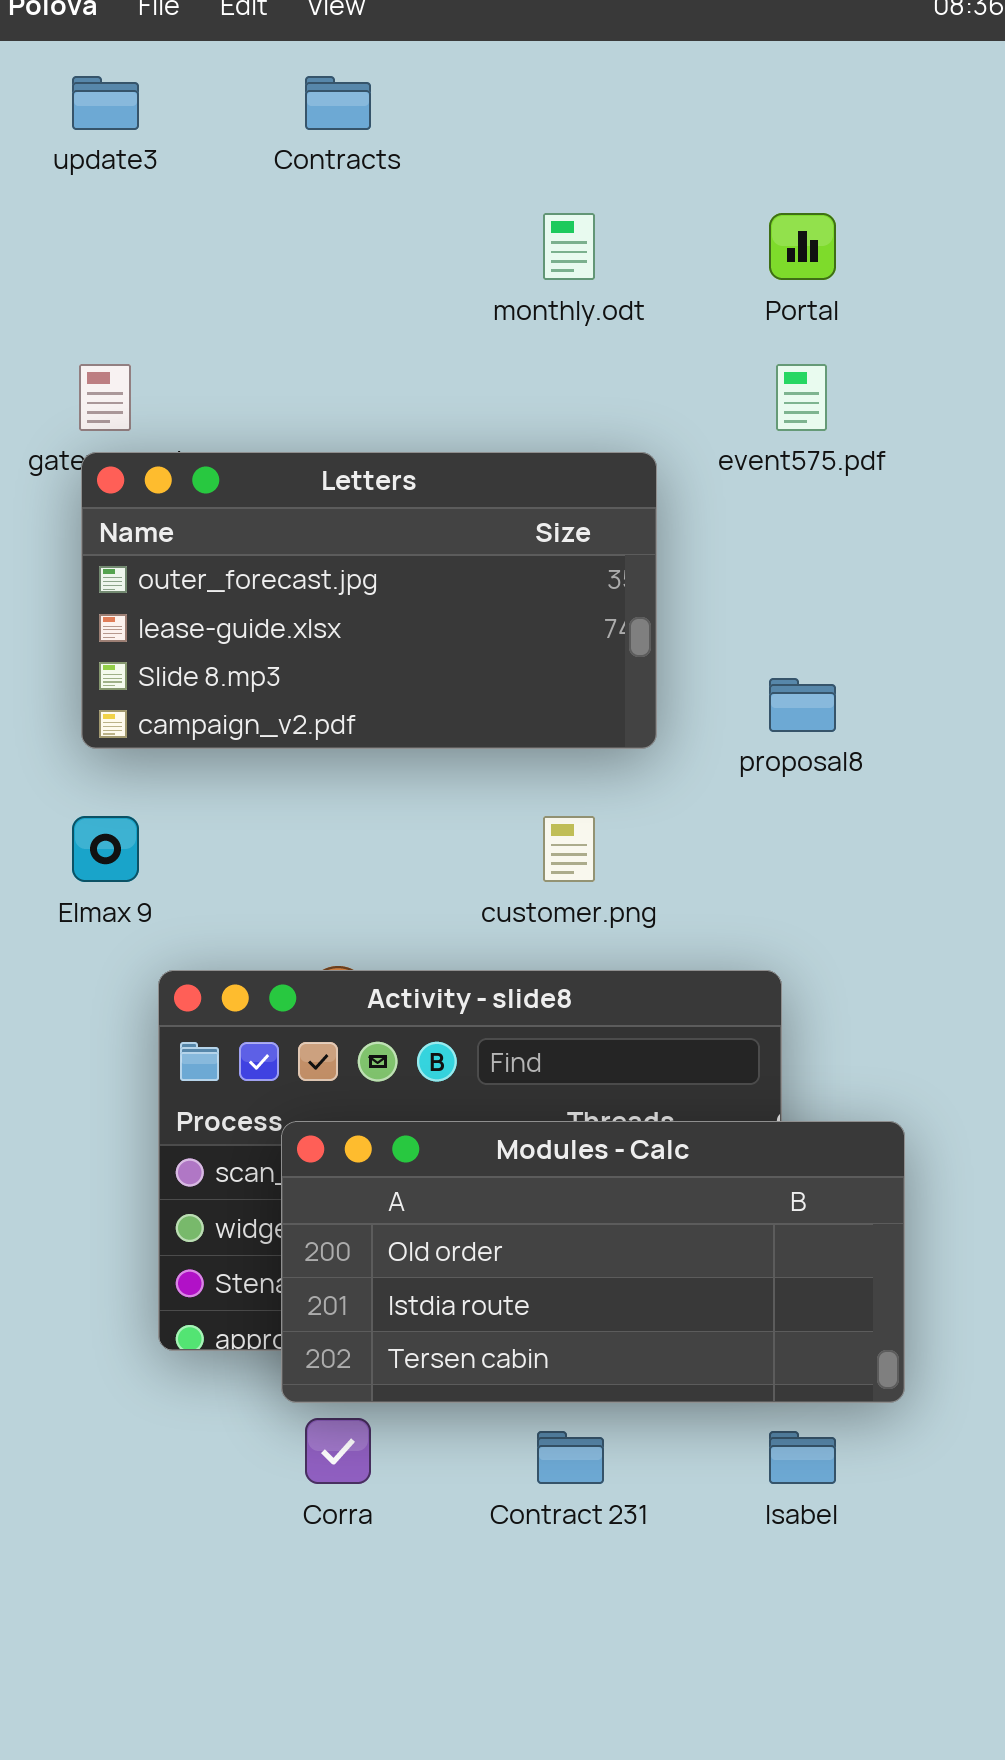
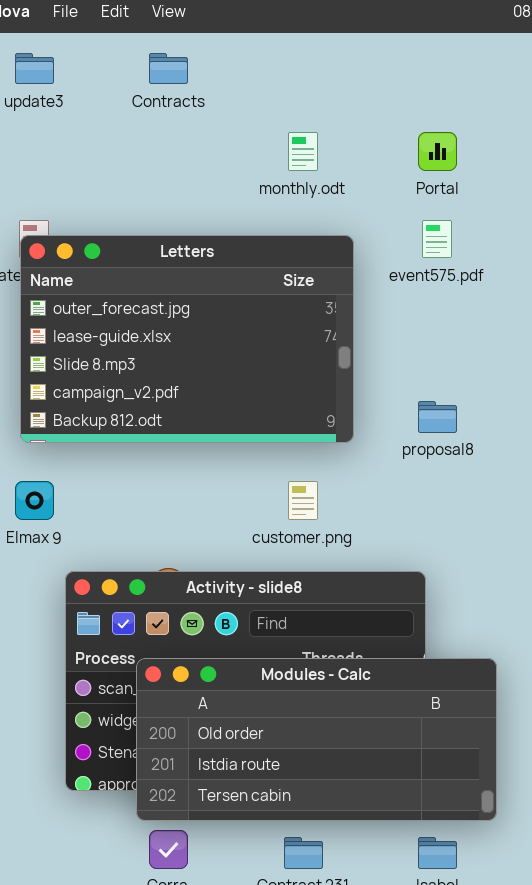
Letters: [81,452,657,749] -> [20,235,354,443], resized

